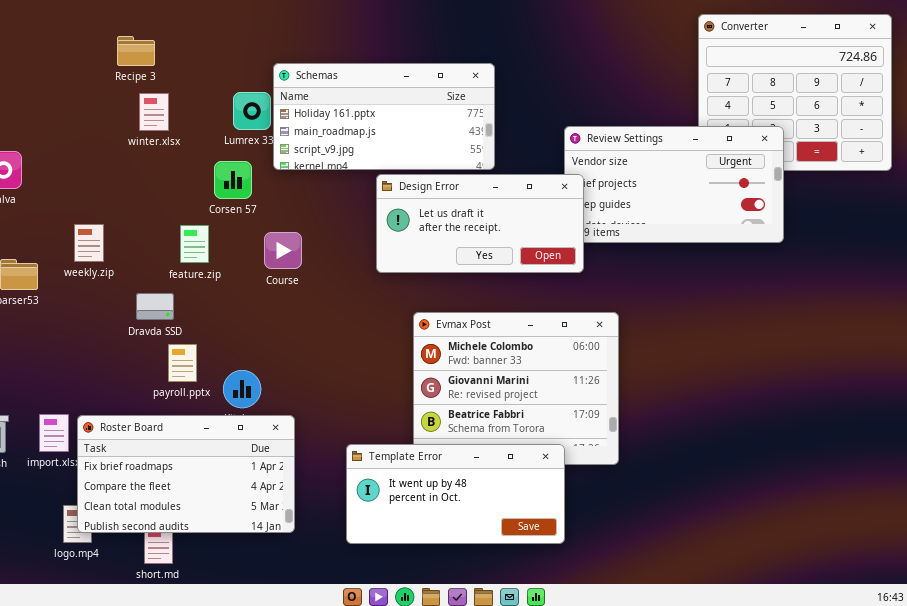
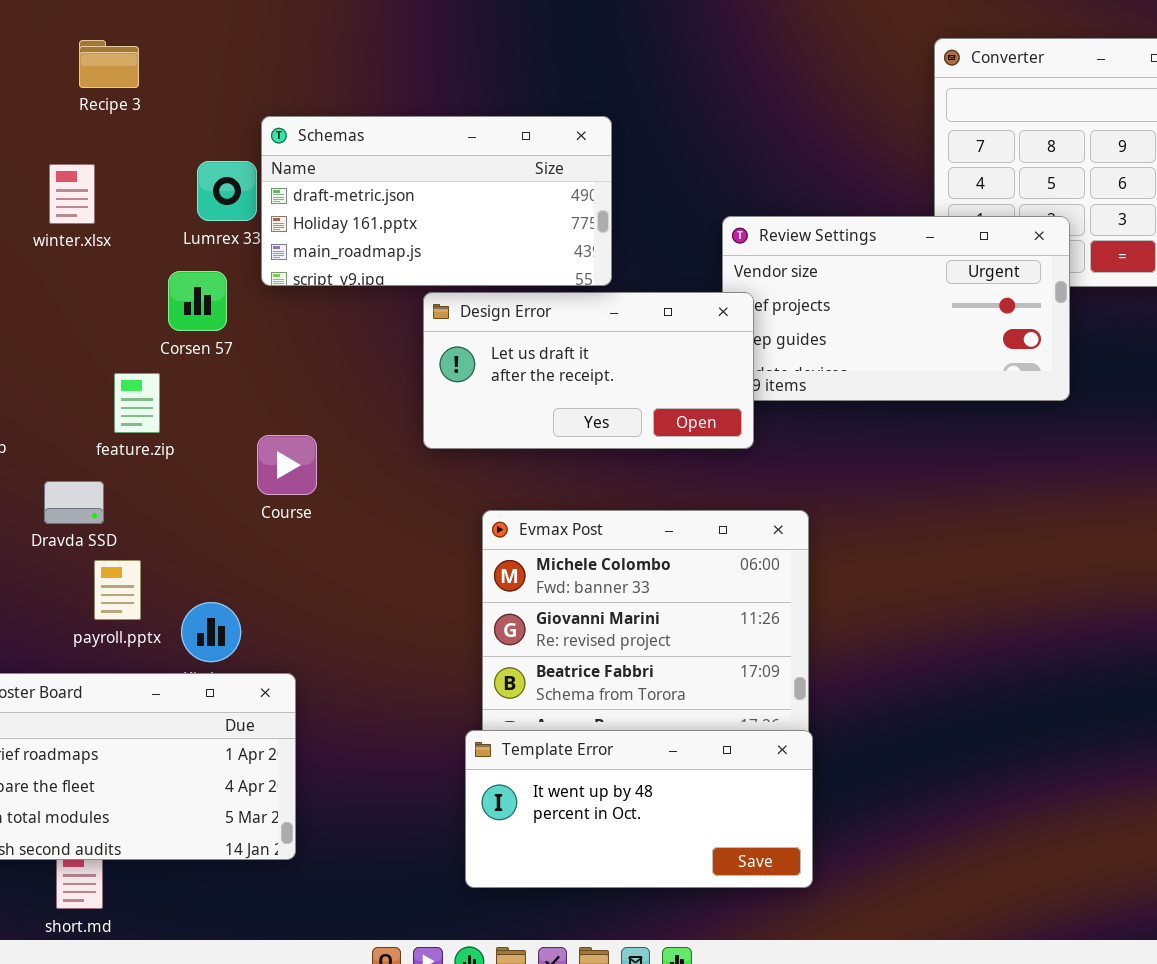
Recipe 3: [117,36,155,66] -> [79,40,139,88], moved
Schemas: [273,63,495,170] -> [261,116,612,286], scrolled up 1 row
Course: [264,232,302,269] -> [257,435,317,495], moved
Template Error: [346,444,565,544] -> [465,730,813,888], moved

